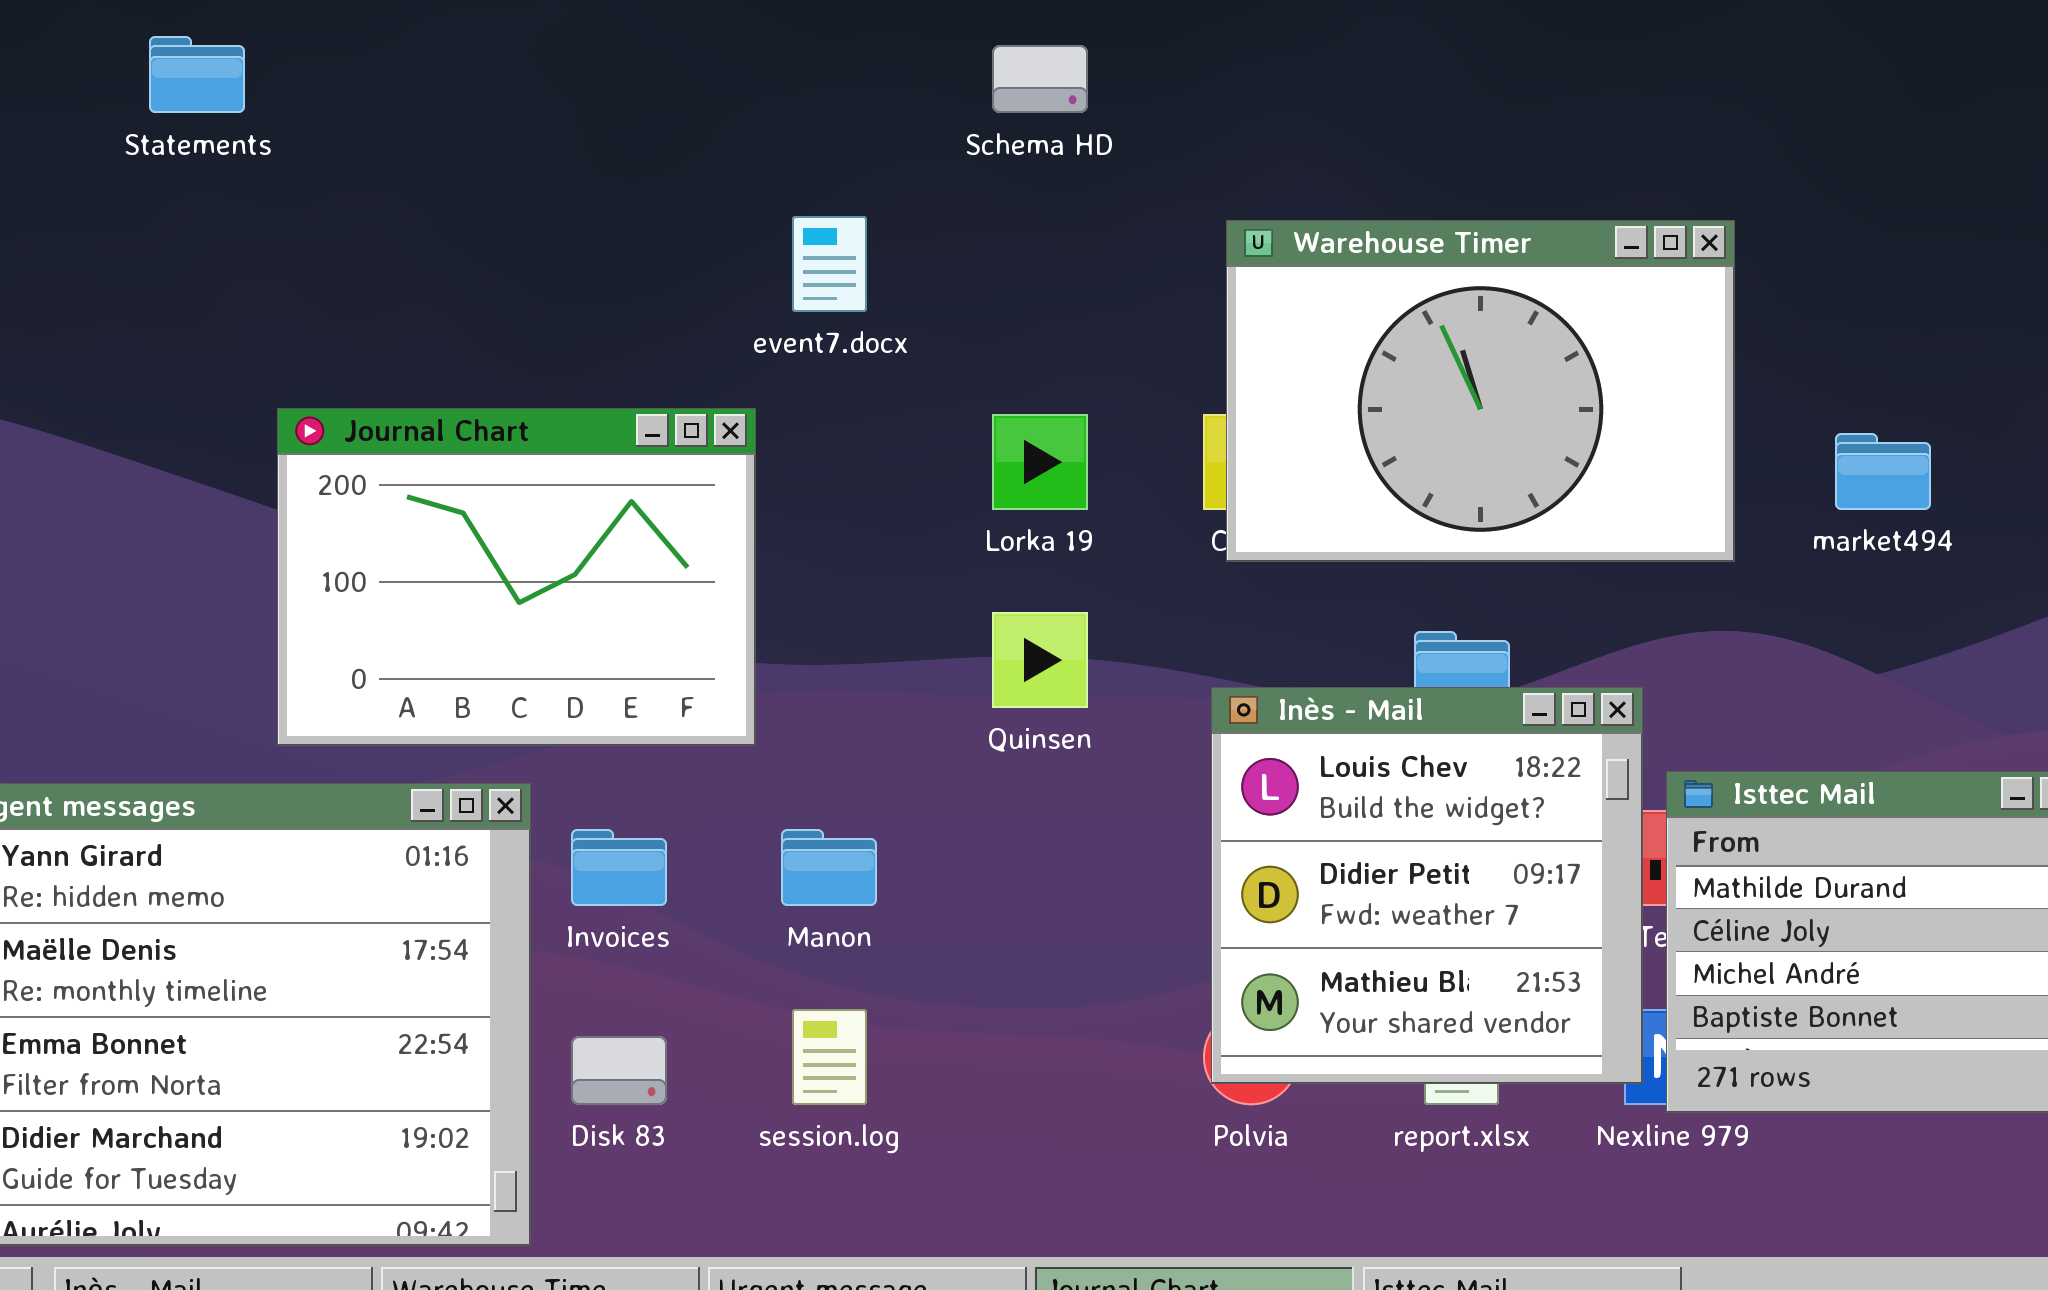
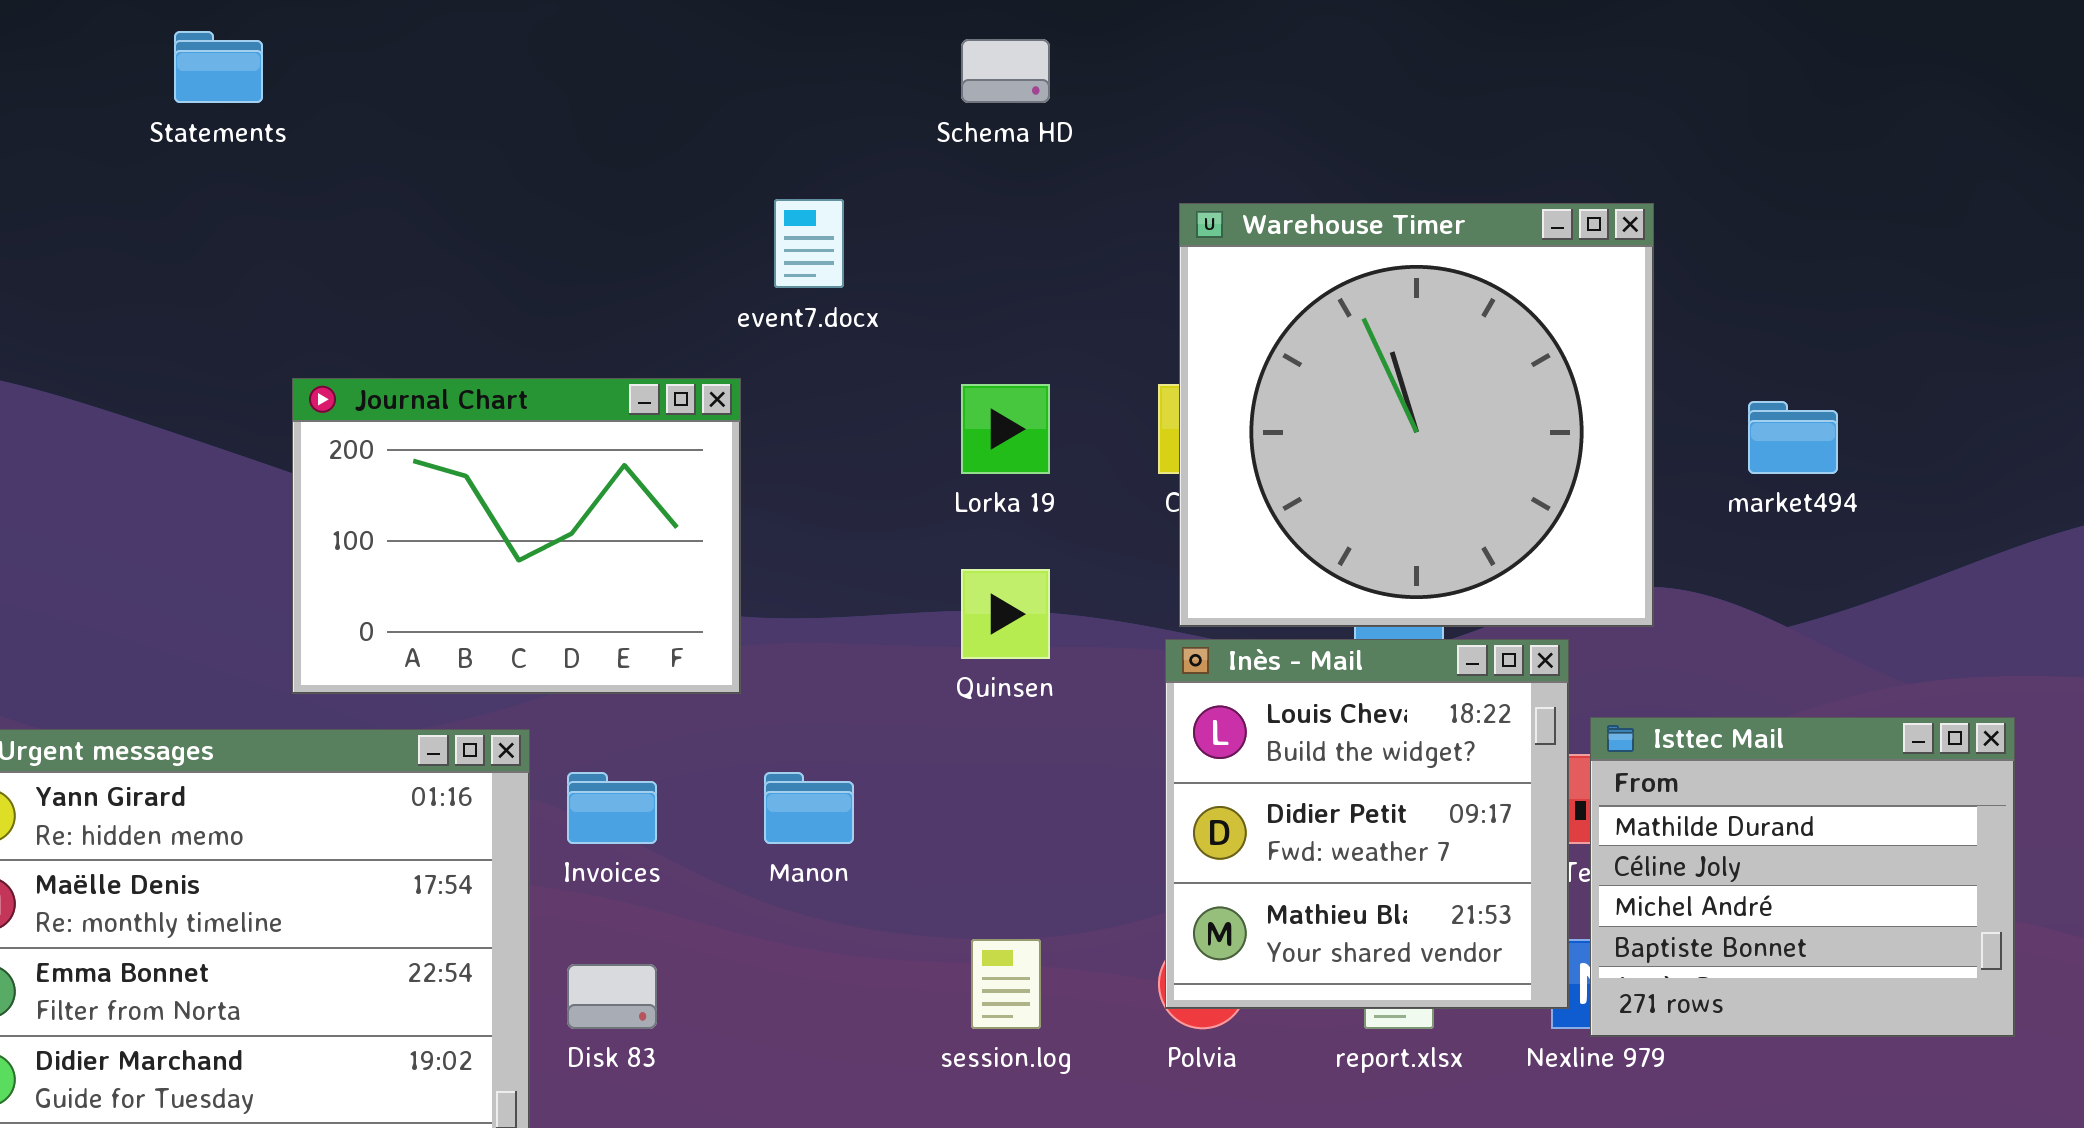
Warehouse Timer: [1226,220,1735,562] -> [1179,203,1654,627], resized
session.log: [792,1009,867,1105] -> [971,939,1041,1029], moved

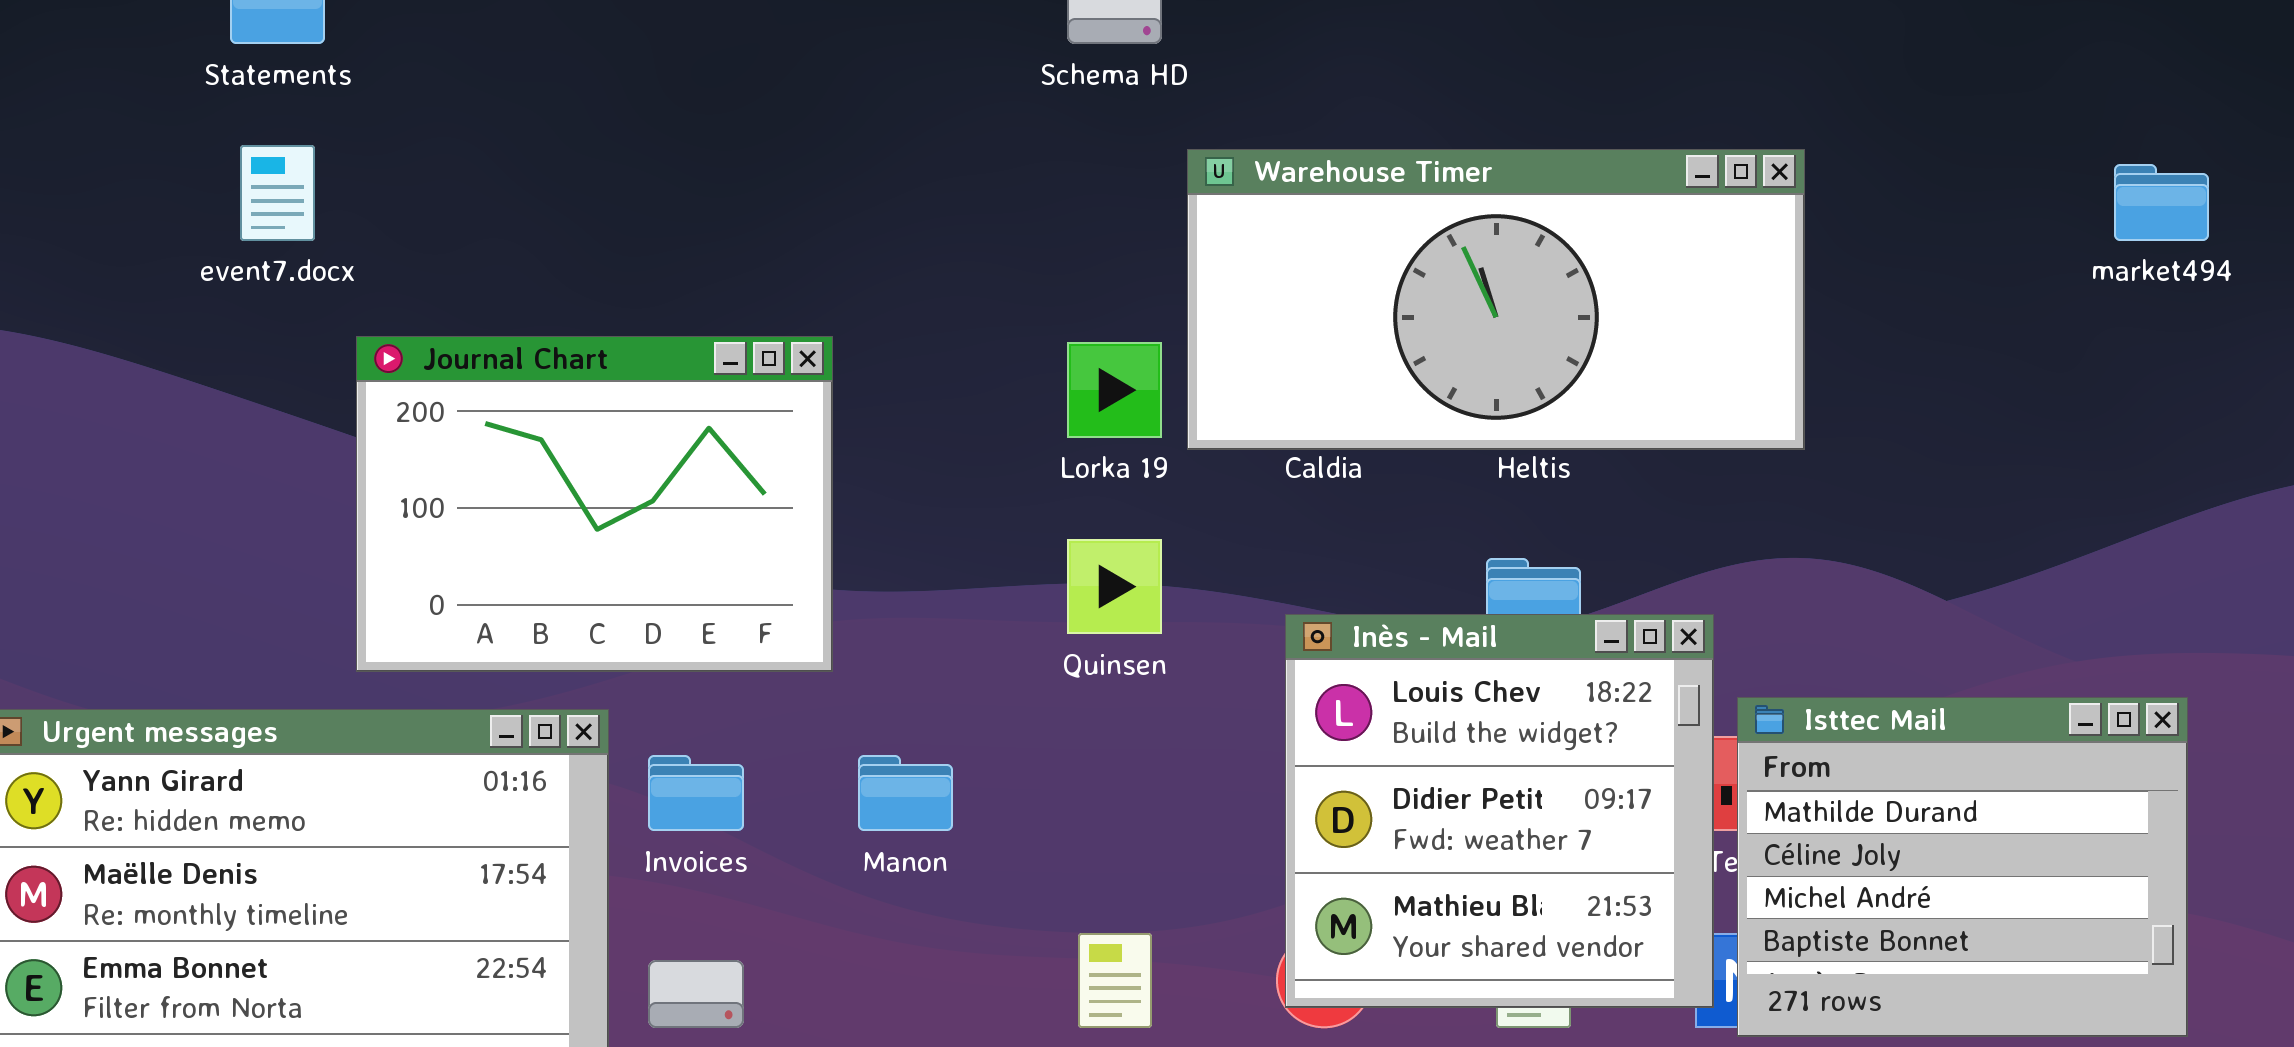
event7.docx: [774,199,844,288] -> [240,145,315,241], moved
Warehouse Timer: [1179,203,1654,627] -> [1187,149,1805,450], resized
market494: [1748,401,1838,474] -> [2114,164,2209,241], moved

